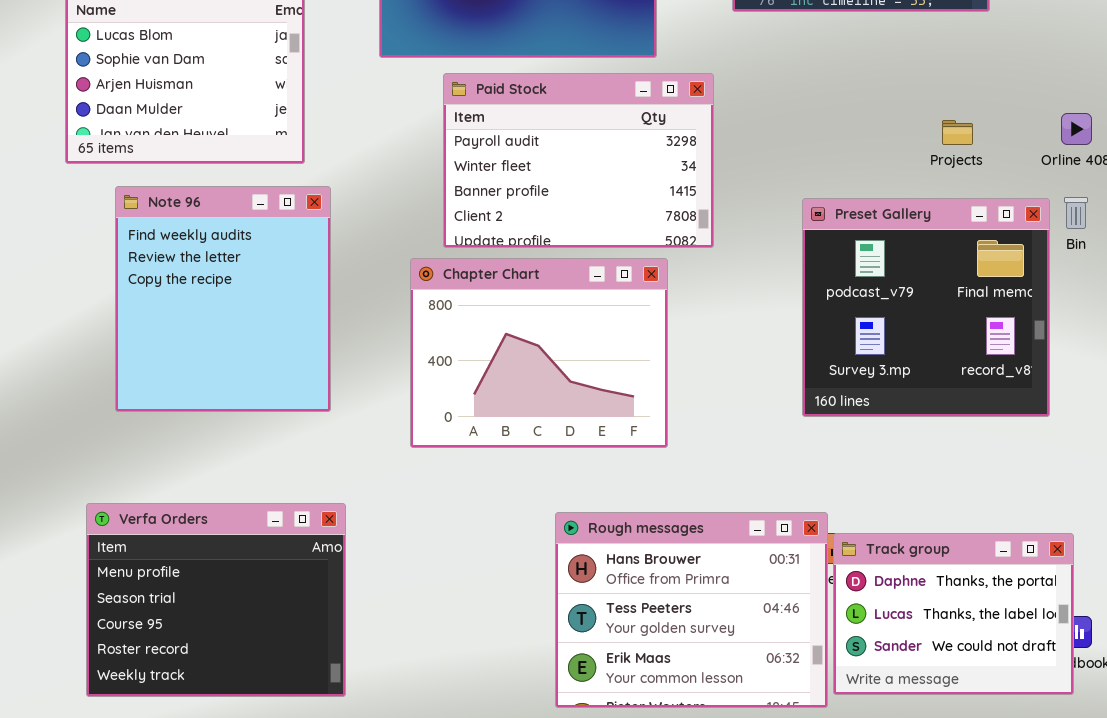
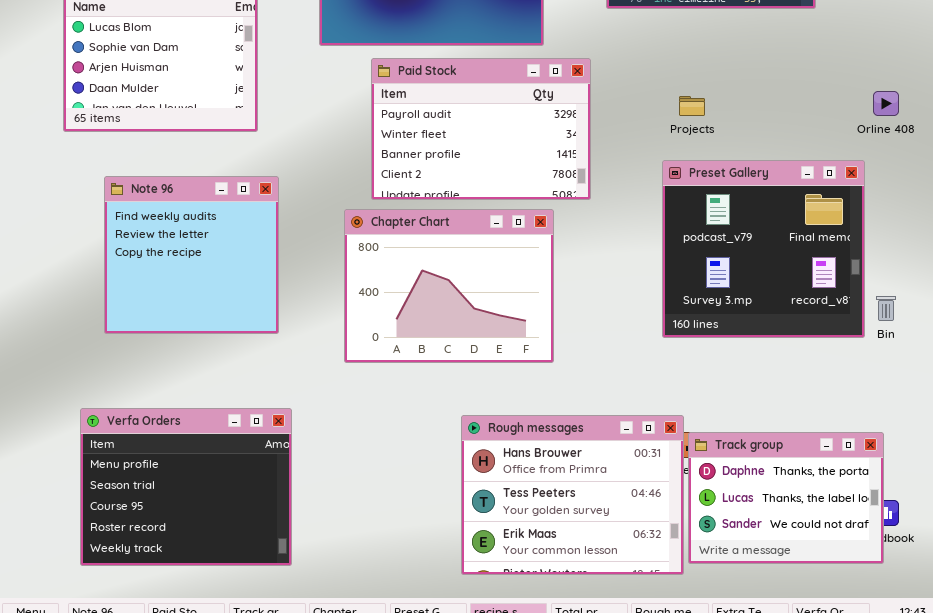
Projects: [942,120,973,145] -> [679,96,705,116], moved
Note 96: [115,186,331,412] -> [104,176,279,334], resized
Bin: [1064,197,1088,229] -> [876,296,896,321], moved

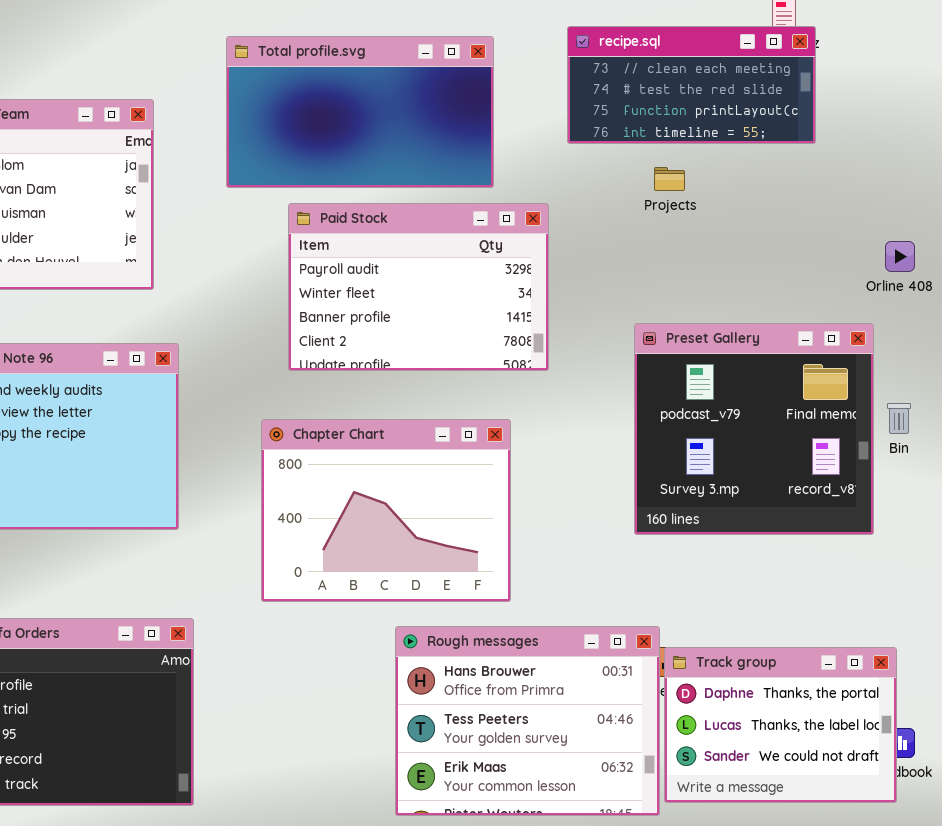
Projects: [679,96,705,116] -> [654,167,685,191], moved
Chapter Chart: [344,209,554,363] -> [261,419,511,602], moved
Bin: [876,296,896,321] -> [887,403,911,434], moved

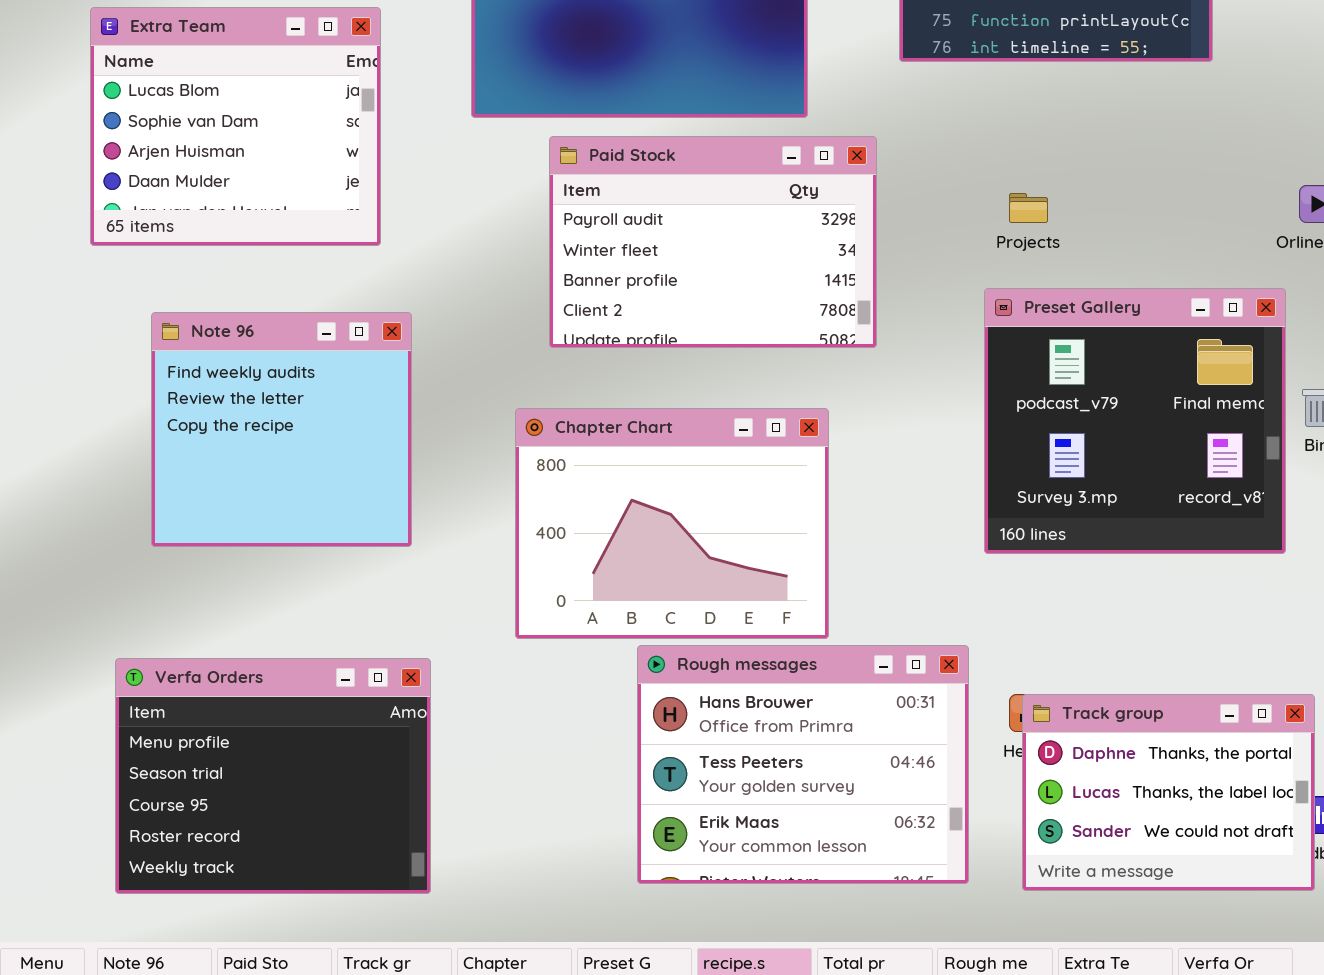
Projects: [654,167,685,191] -> [1009,193,1048,223], moved
Rough messages: [395,626,660,816] -> [637,645,969,884], moved

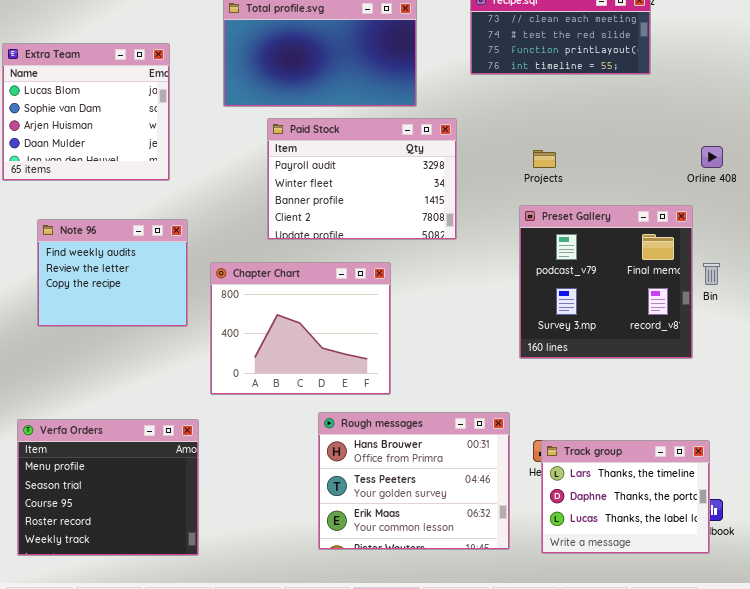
Note 96: [151,312,412,547] -> [37,219,188,327], resized
Chapter Chart: [515,408,829,639] -> [210,262,391,395], moved
Track group: [1022,694,1315,891] -> [541,440,710,554], scrolled up 1 row

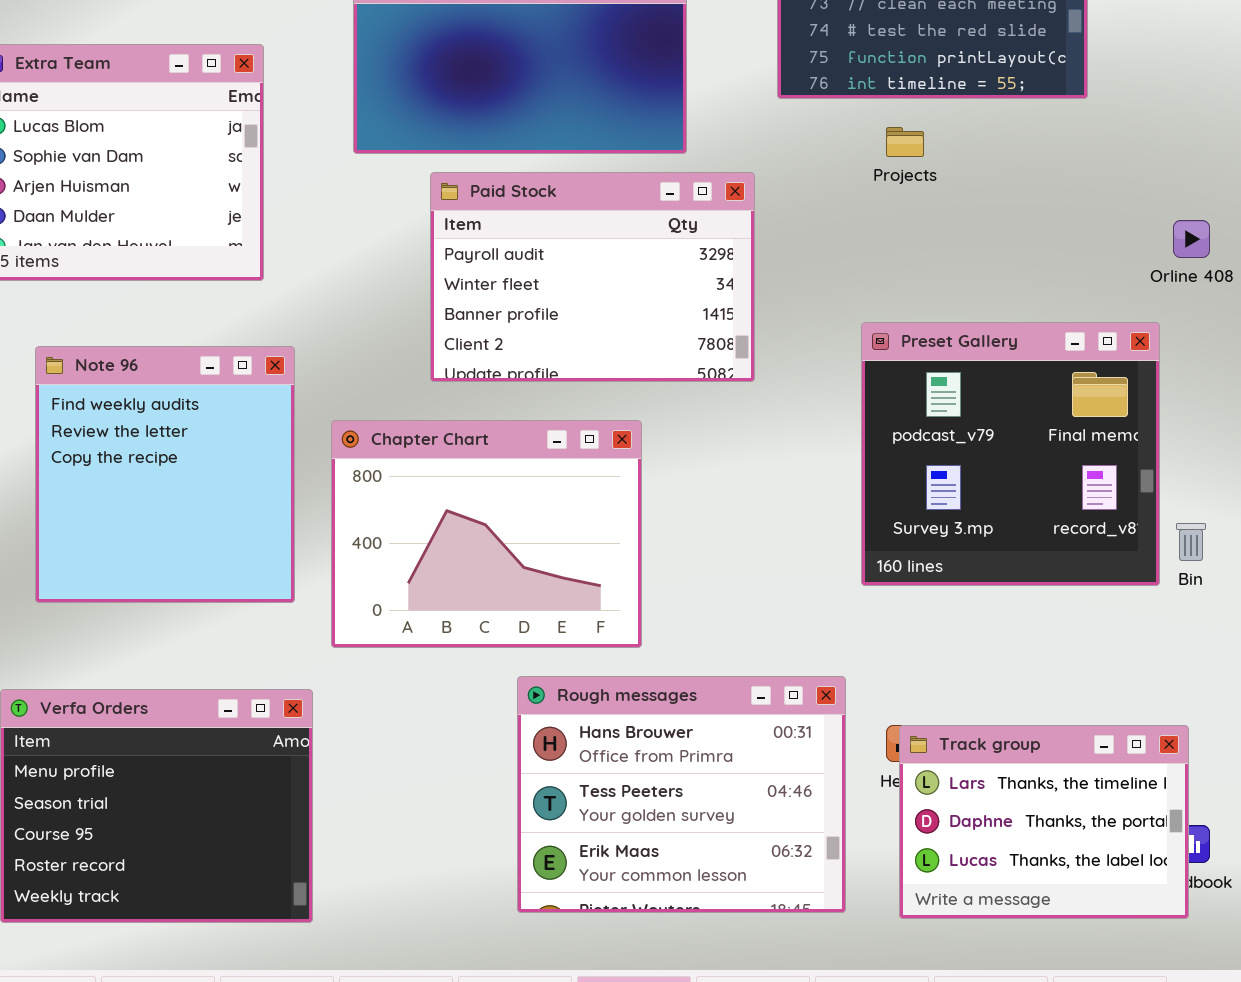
Projects: [533,150,556,168] -> [886,127,924,157], moved
Note 96: [37,219,188,327] -> [35,346,295,603], resized
Bin: [703,263,720,285] -> [1176,523,1206,561], moved

